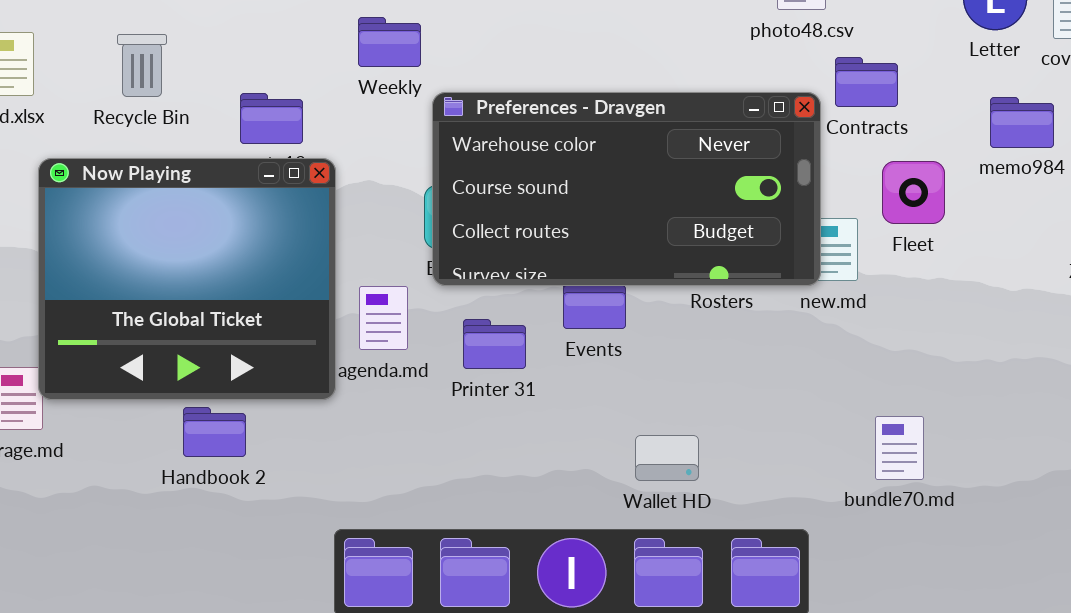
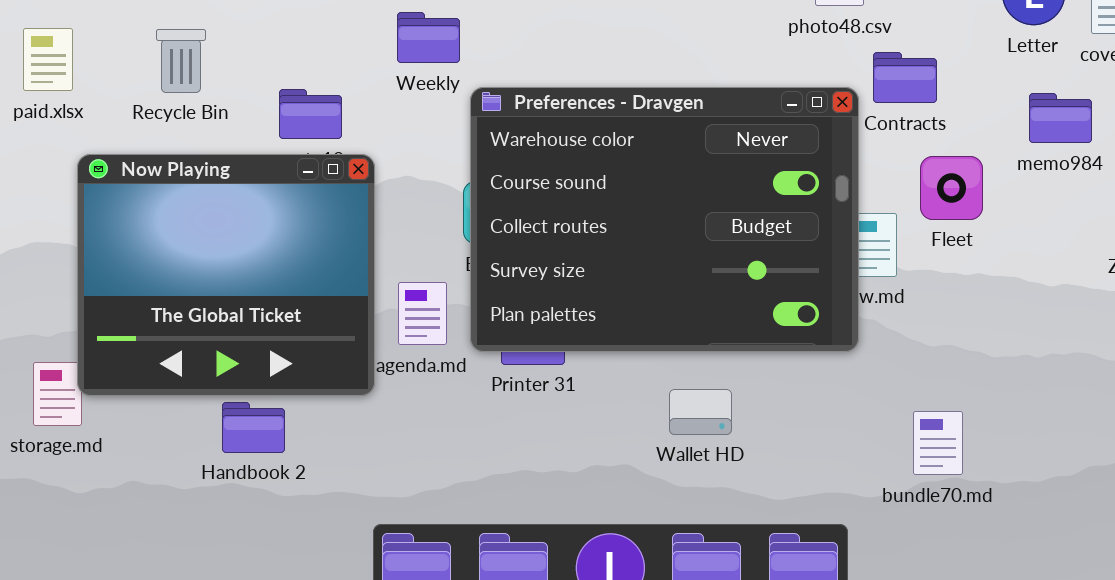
Preferences - Dravgen: [432,92,821,286] -> [470,87,859,352], resized
Wallet HD: [635,435,699,481] -> [669,389,732,435], moved

